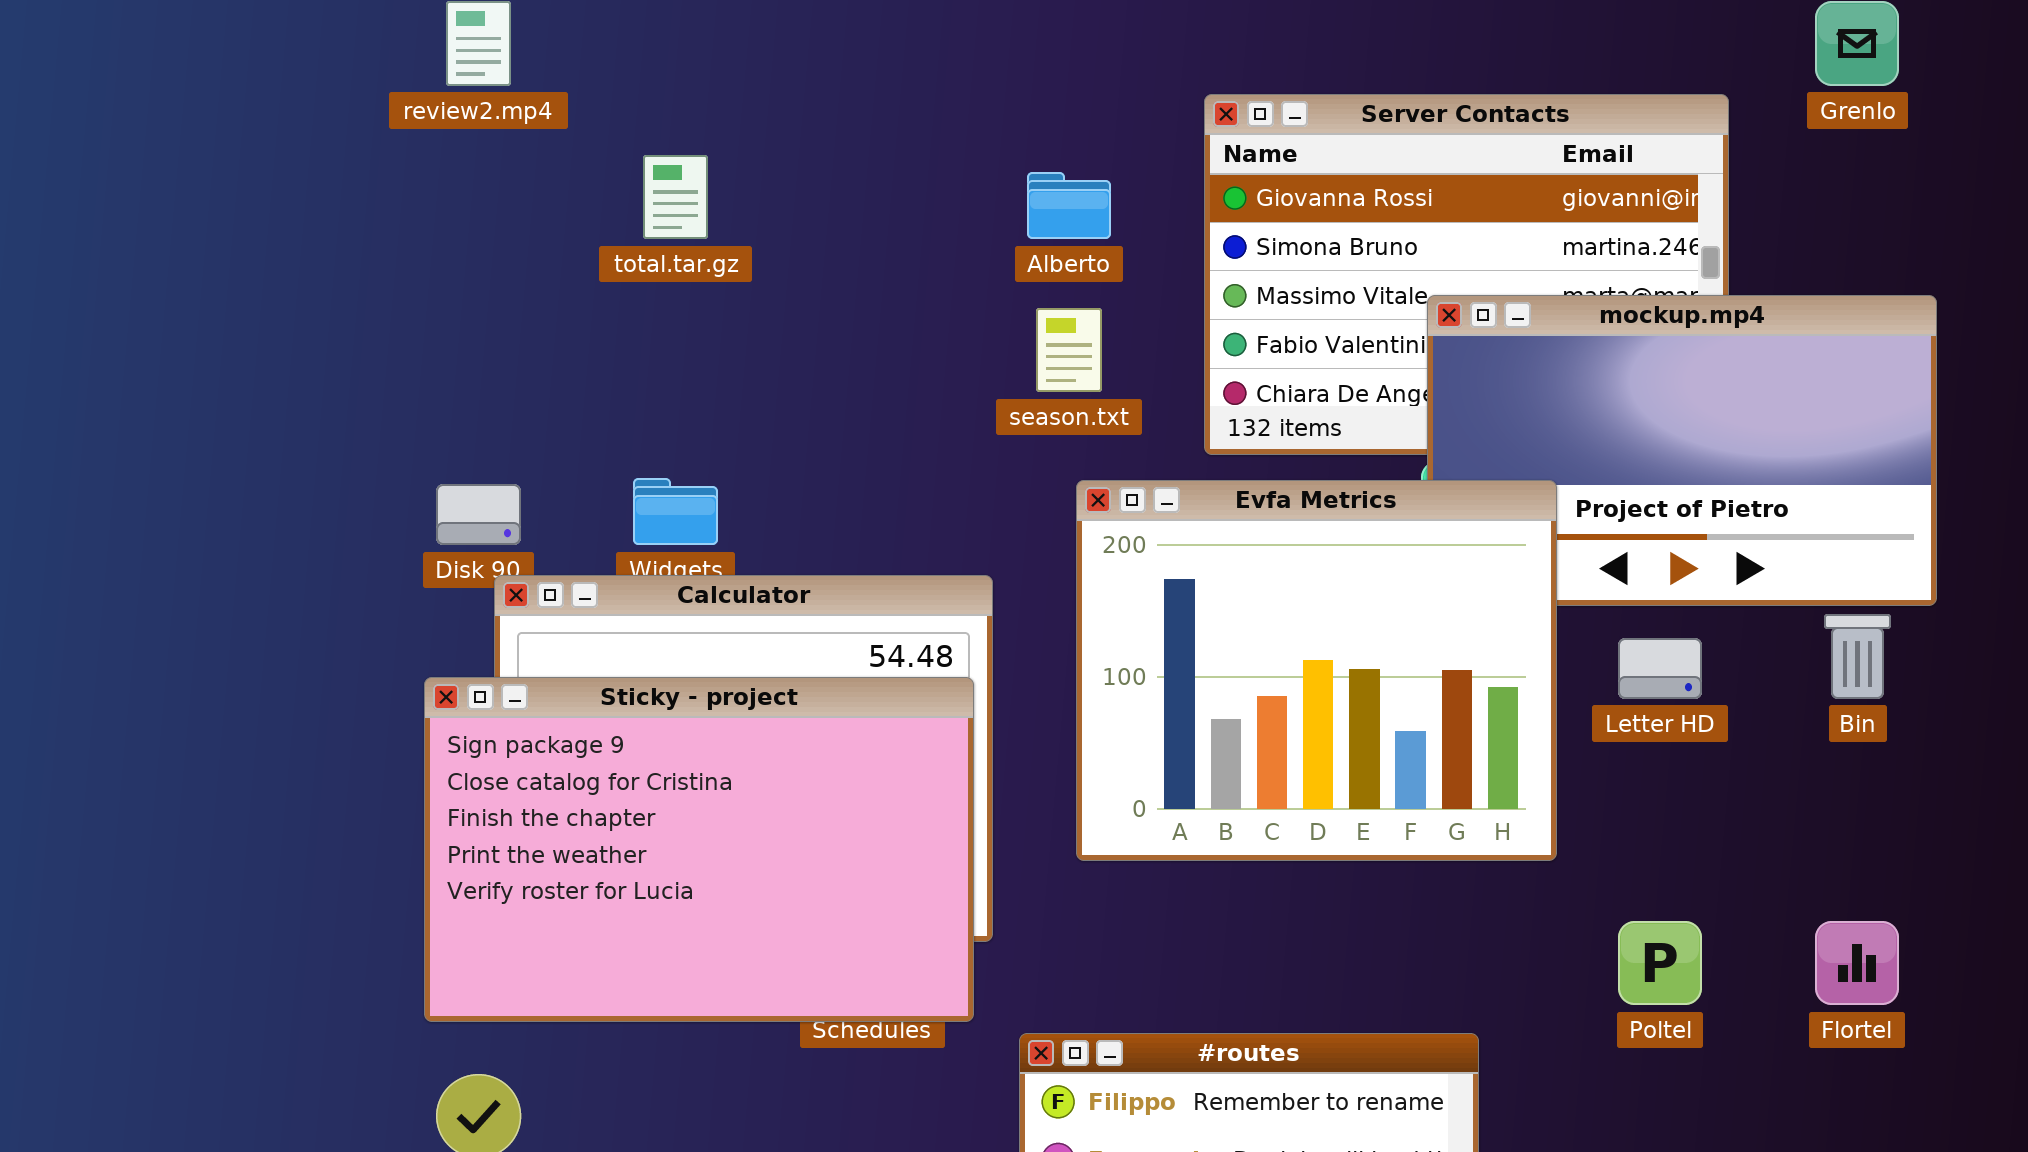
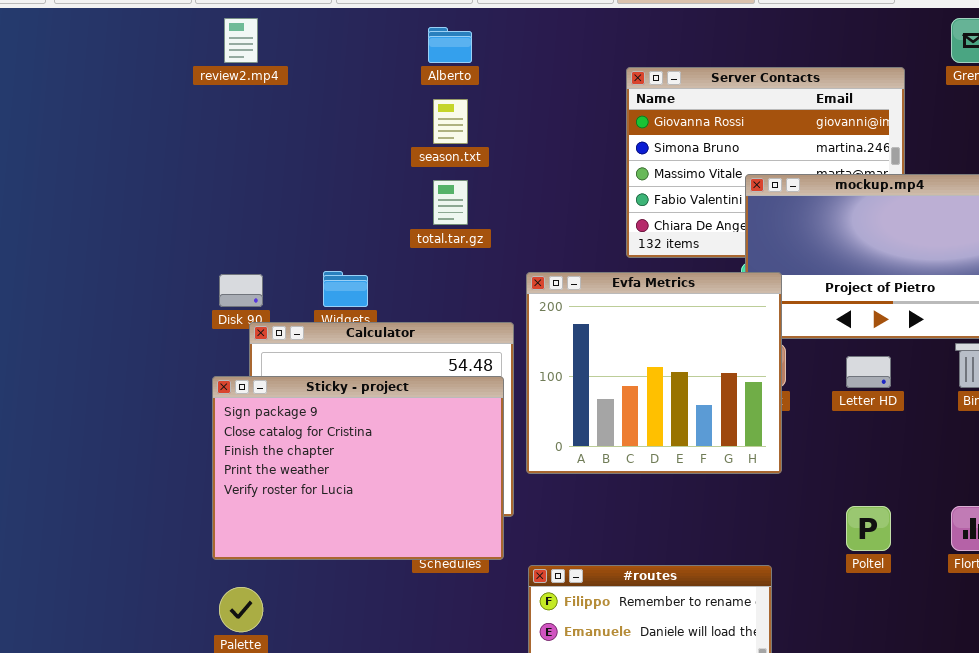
total.tar.gz: [643,155,708,239] -> [433,180,468,225], moved
Alberto: [1027,172,1111,239] -> [428,27,472,63], moved
season.txt: [1036,308,1102,392] -> [433,99,468,144], moved
Evfa Metrics: [1076,480,1557,861] -> [526,272,782,474], moved

